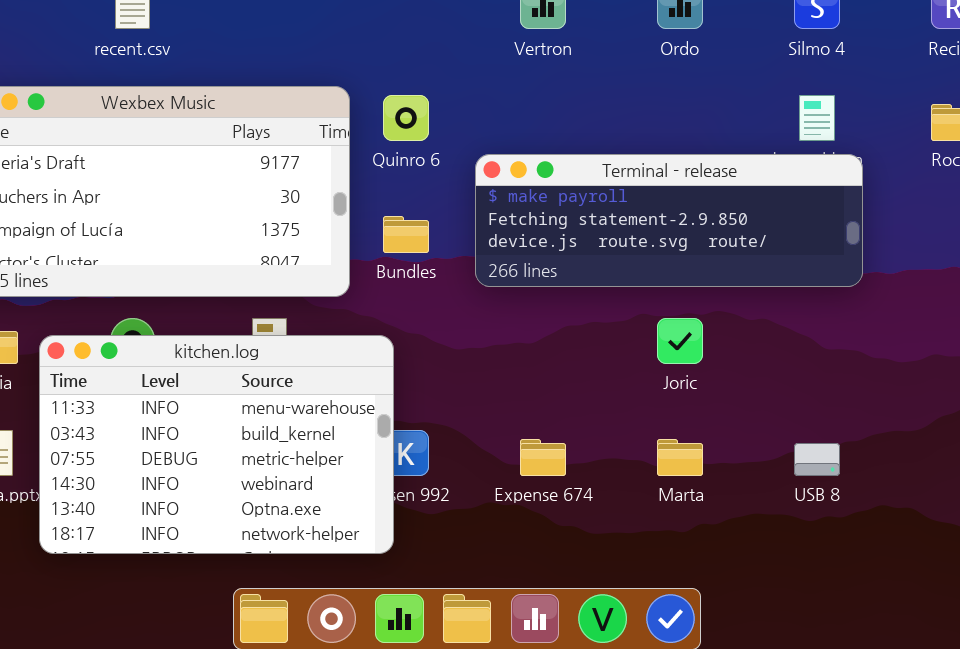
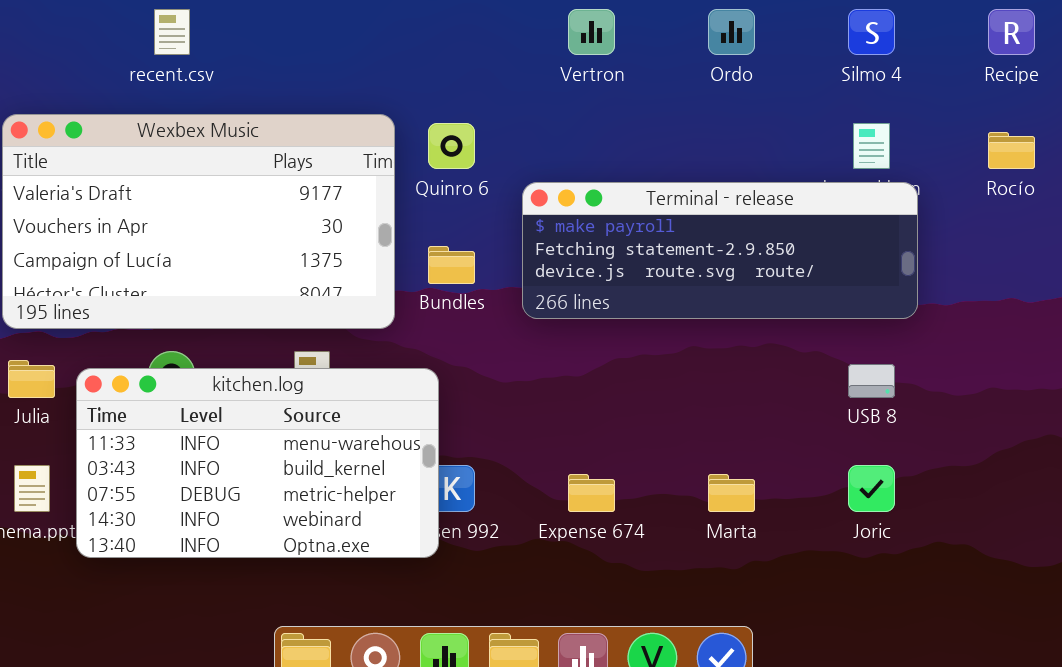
Joric: [657,318,703,364] -> [848,465,895,512], moved
kitchen.log: [39,335,394,554] -> [76,368,439,558], resized
USB 8: [794,443,840,476] -> [848,364,895,398], moved

